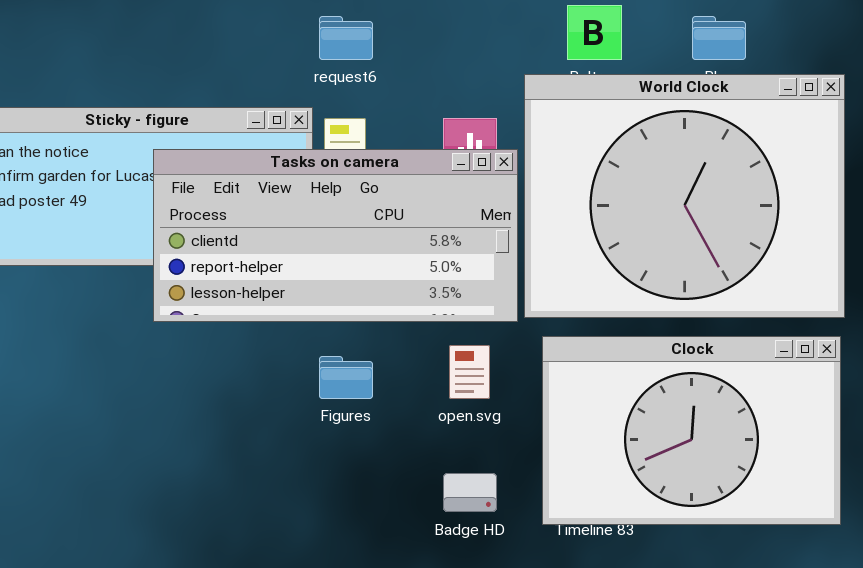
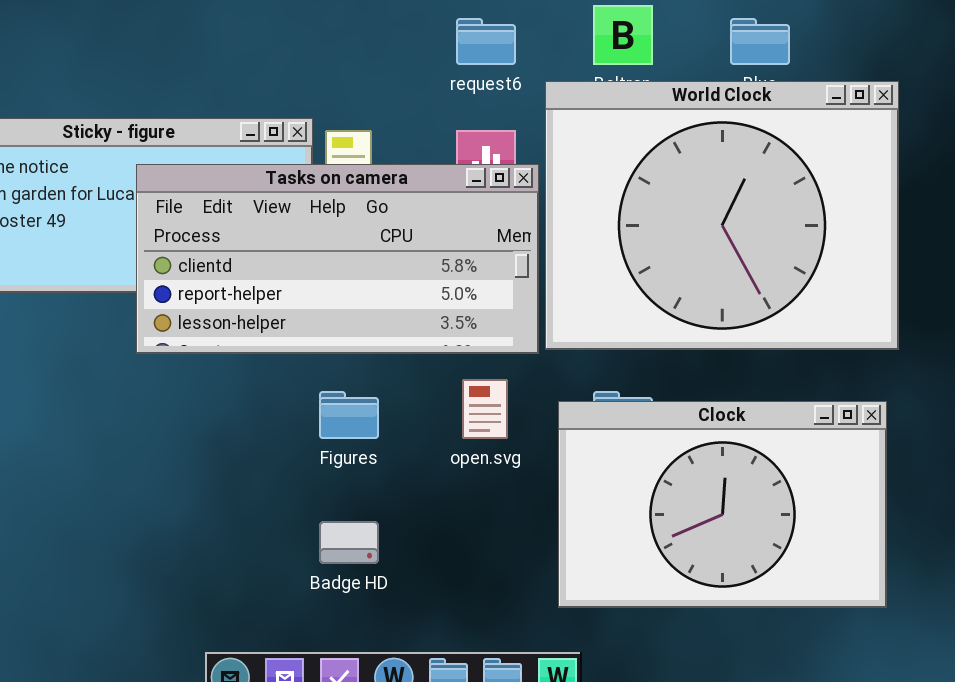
request6: [319,16,373,60] -> [456,18,516,65], moved
Clock: [542,336,841,525] -> [558,401,887,608], moved
Badge HD: [443,473,497,512] -> [319,521,379,564], moved

